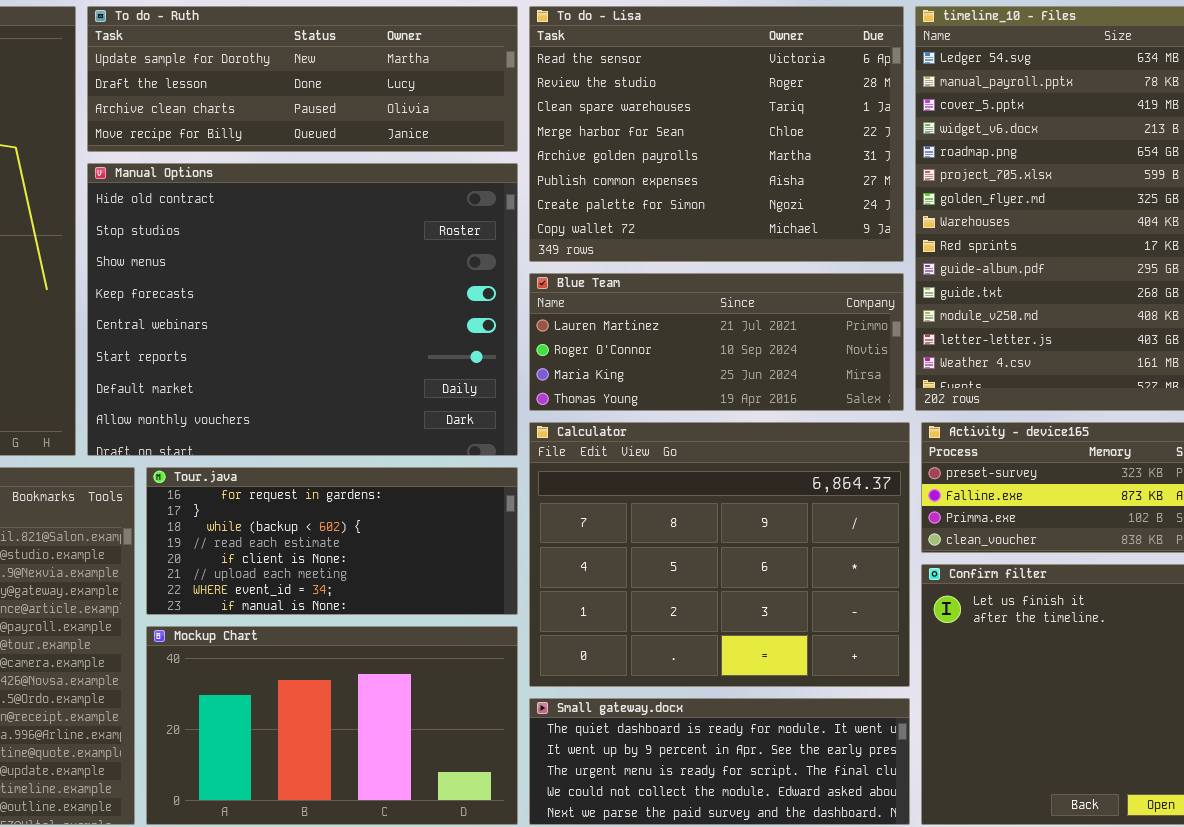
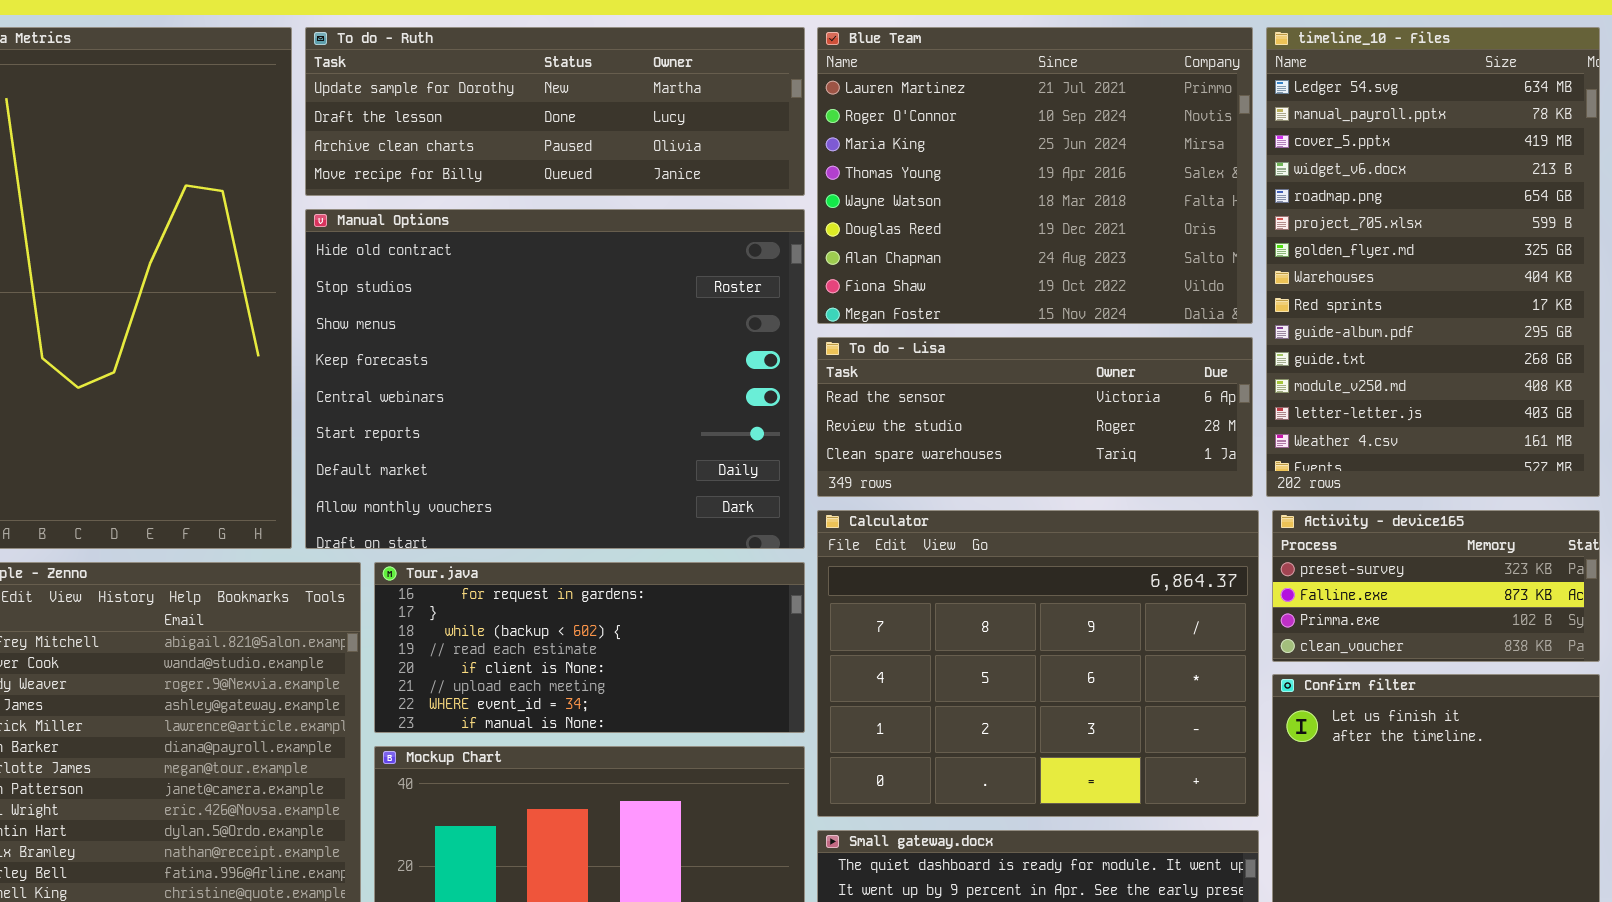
To do - Lisa: [529,6,904,262] -> [817,337,1253,497], moved, resized
Blue Team: [529,273,904,411] -> [817,27,1253,324], moved, resized

